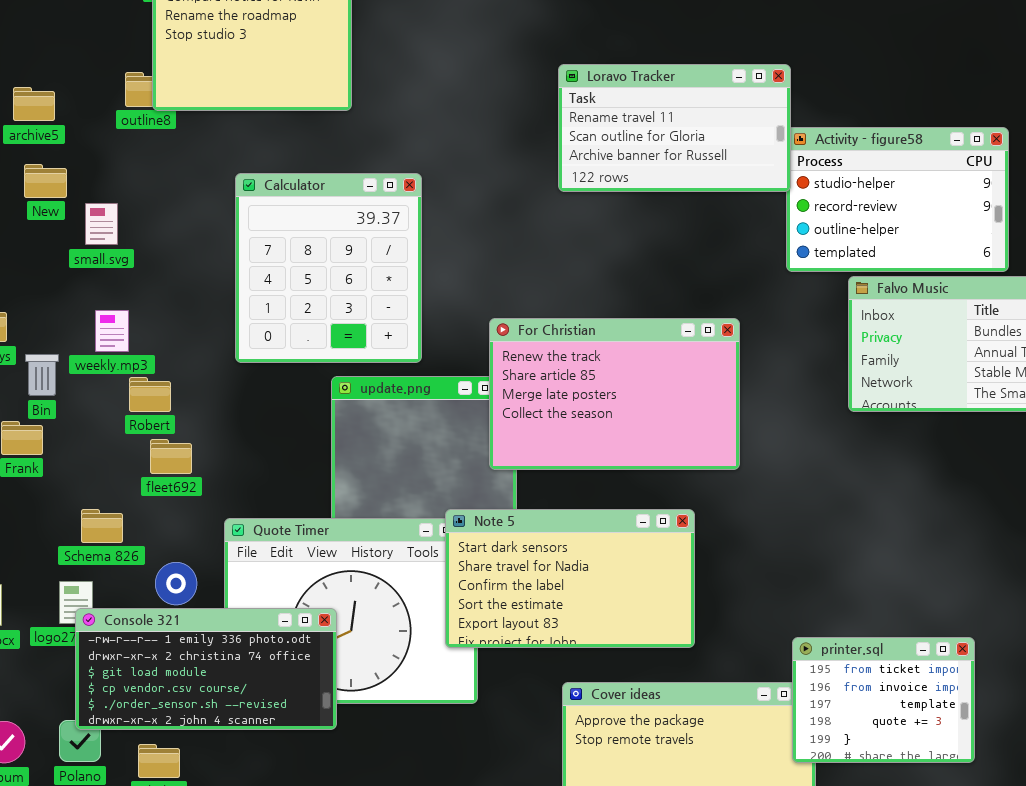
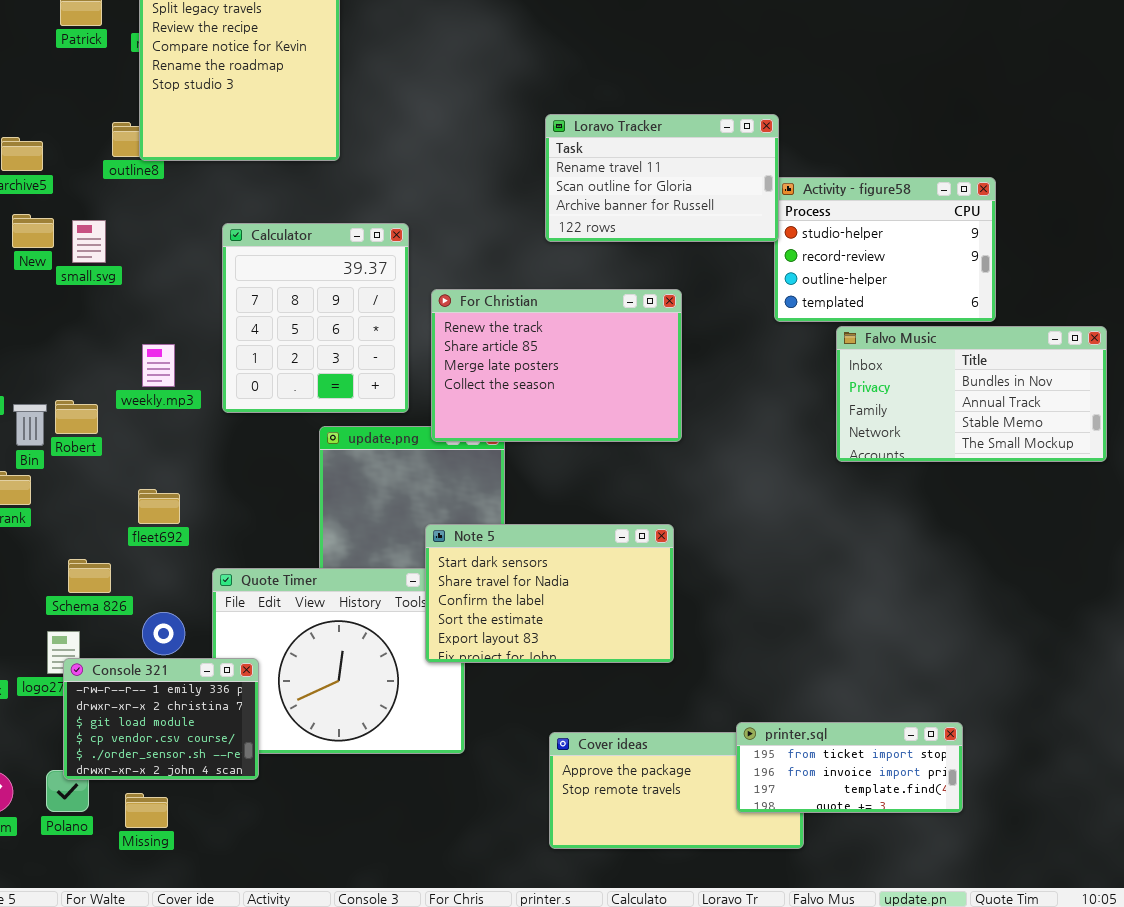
small.svg: [85,203,118,245] -> [72,220,106,263], moved
weekly.mp3: [95,310,129,352] -> [142,344,175,387], moved
For Christian: [489,318,740,470] -> [431,289,682,442], moved
Robert: [129,377,171,412] -> [55,400,98,434], moved
Note 5: [445,509,695,648] -> [425,524,674,663], moved
Console 321: [75,608,337,730] -> [63,658,259,780], resized
printer.sql: [792,637,975,763] -> [736,722,963,813], resized

